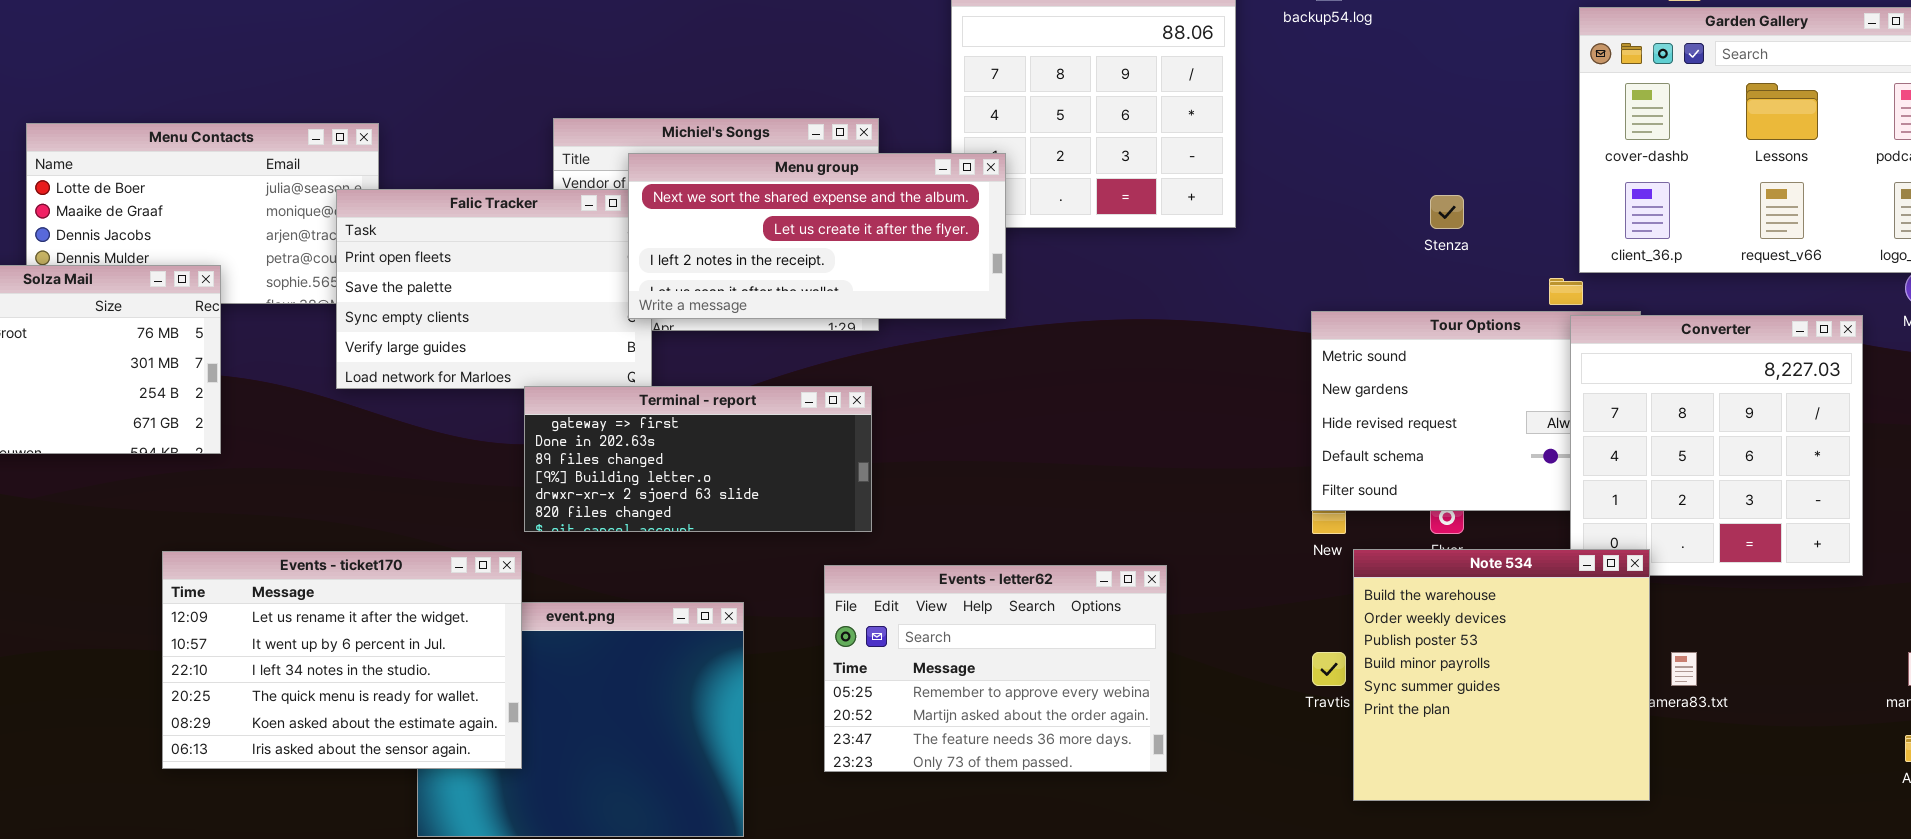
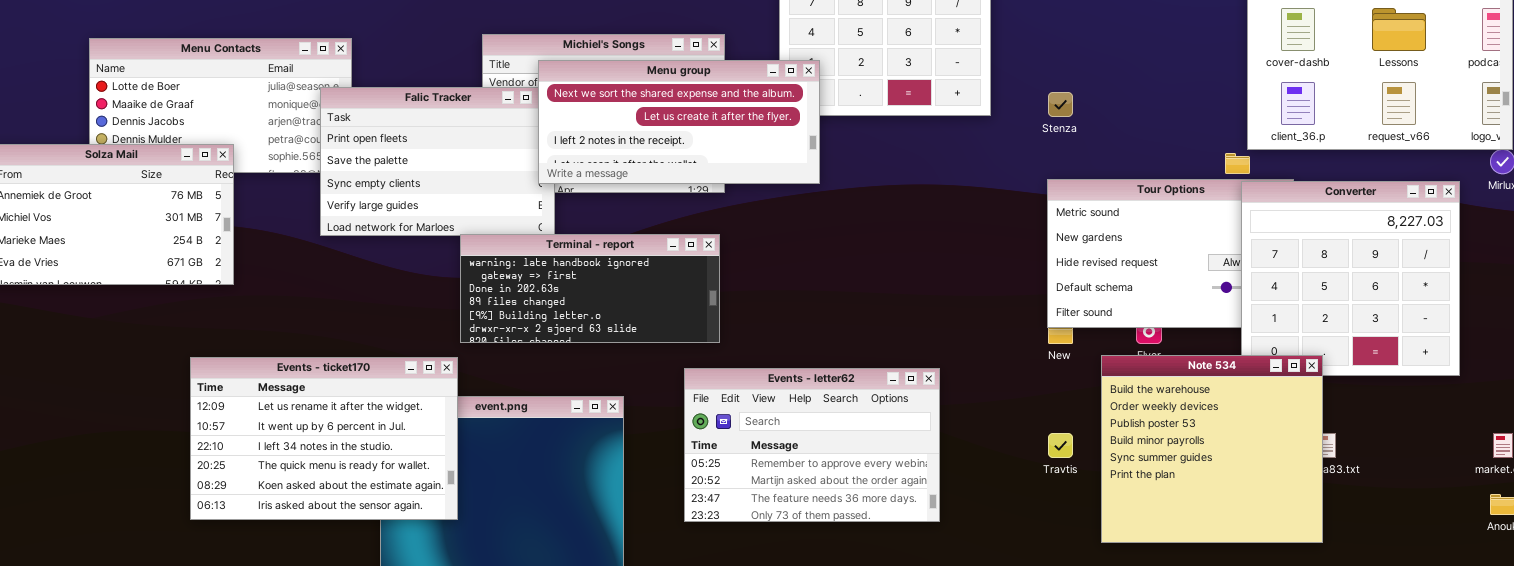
Stenza: [1430,195,1464,229] -> [1048,92,1073,117], moved
Terminal - report: [524,386,872,532] -> [460,234,720,343], scrolled up 1 row
Note 534: [1353,549,1650,801] -> [1101,355,1323,543], moved

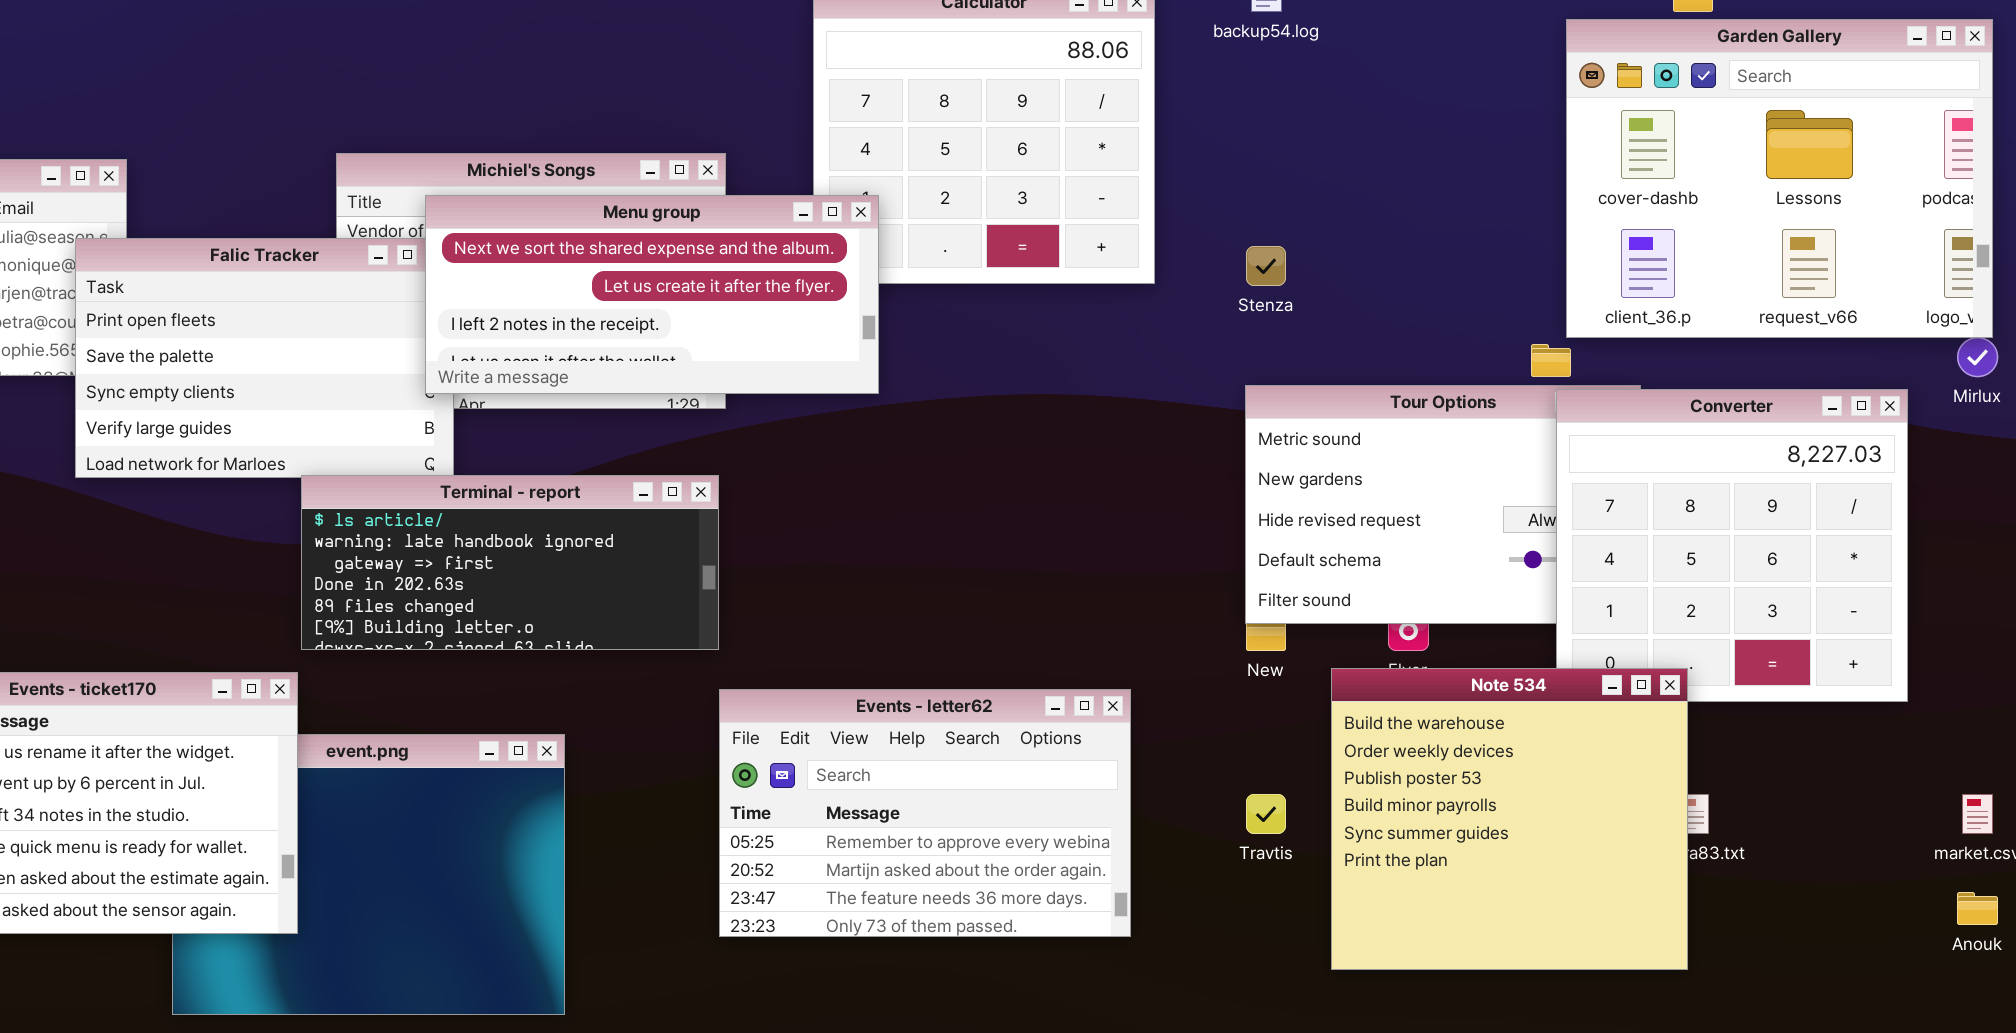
Terminal - report: [460,234,720,343] -> [301,475,719,650], scrolled up 1 row
Events - letter62: [684,368,940,522] -> [719,689,1131,937], moved

